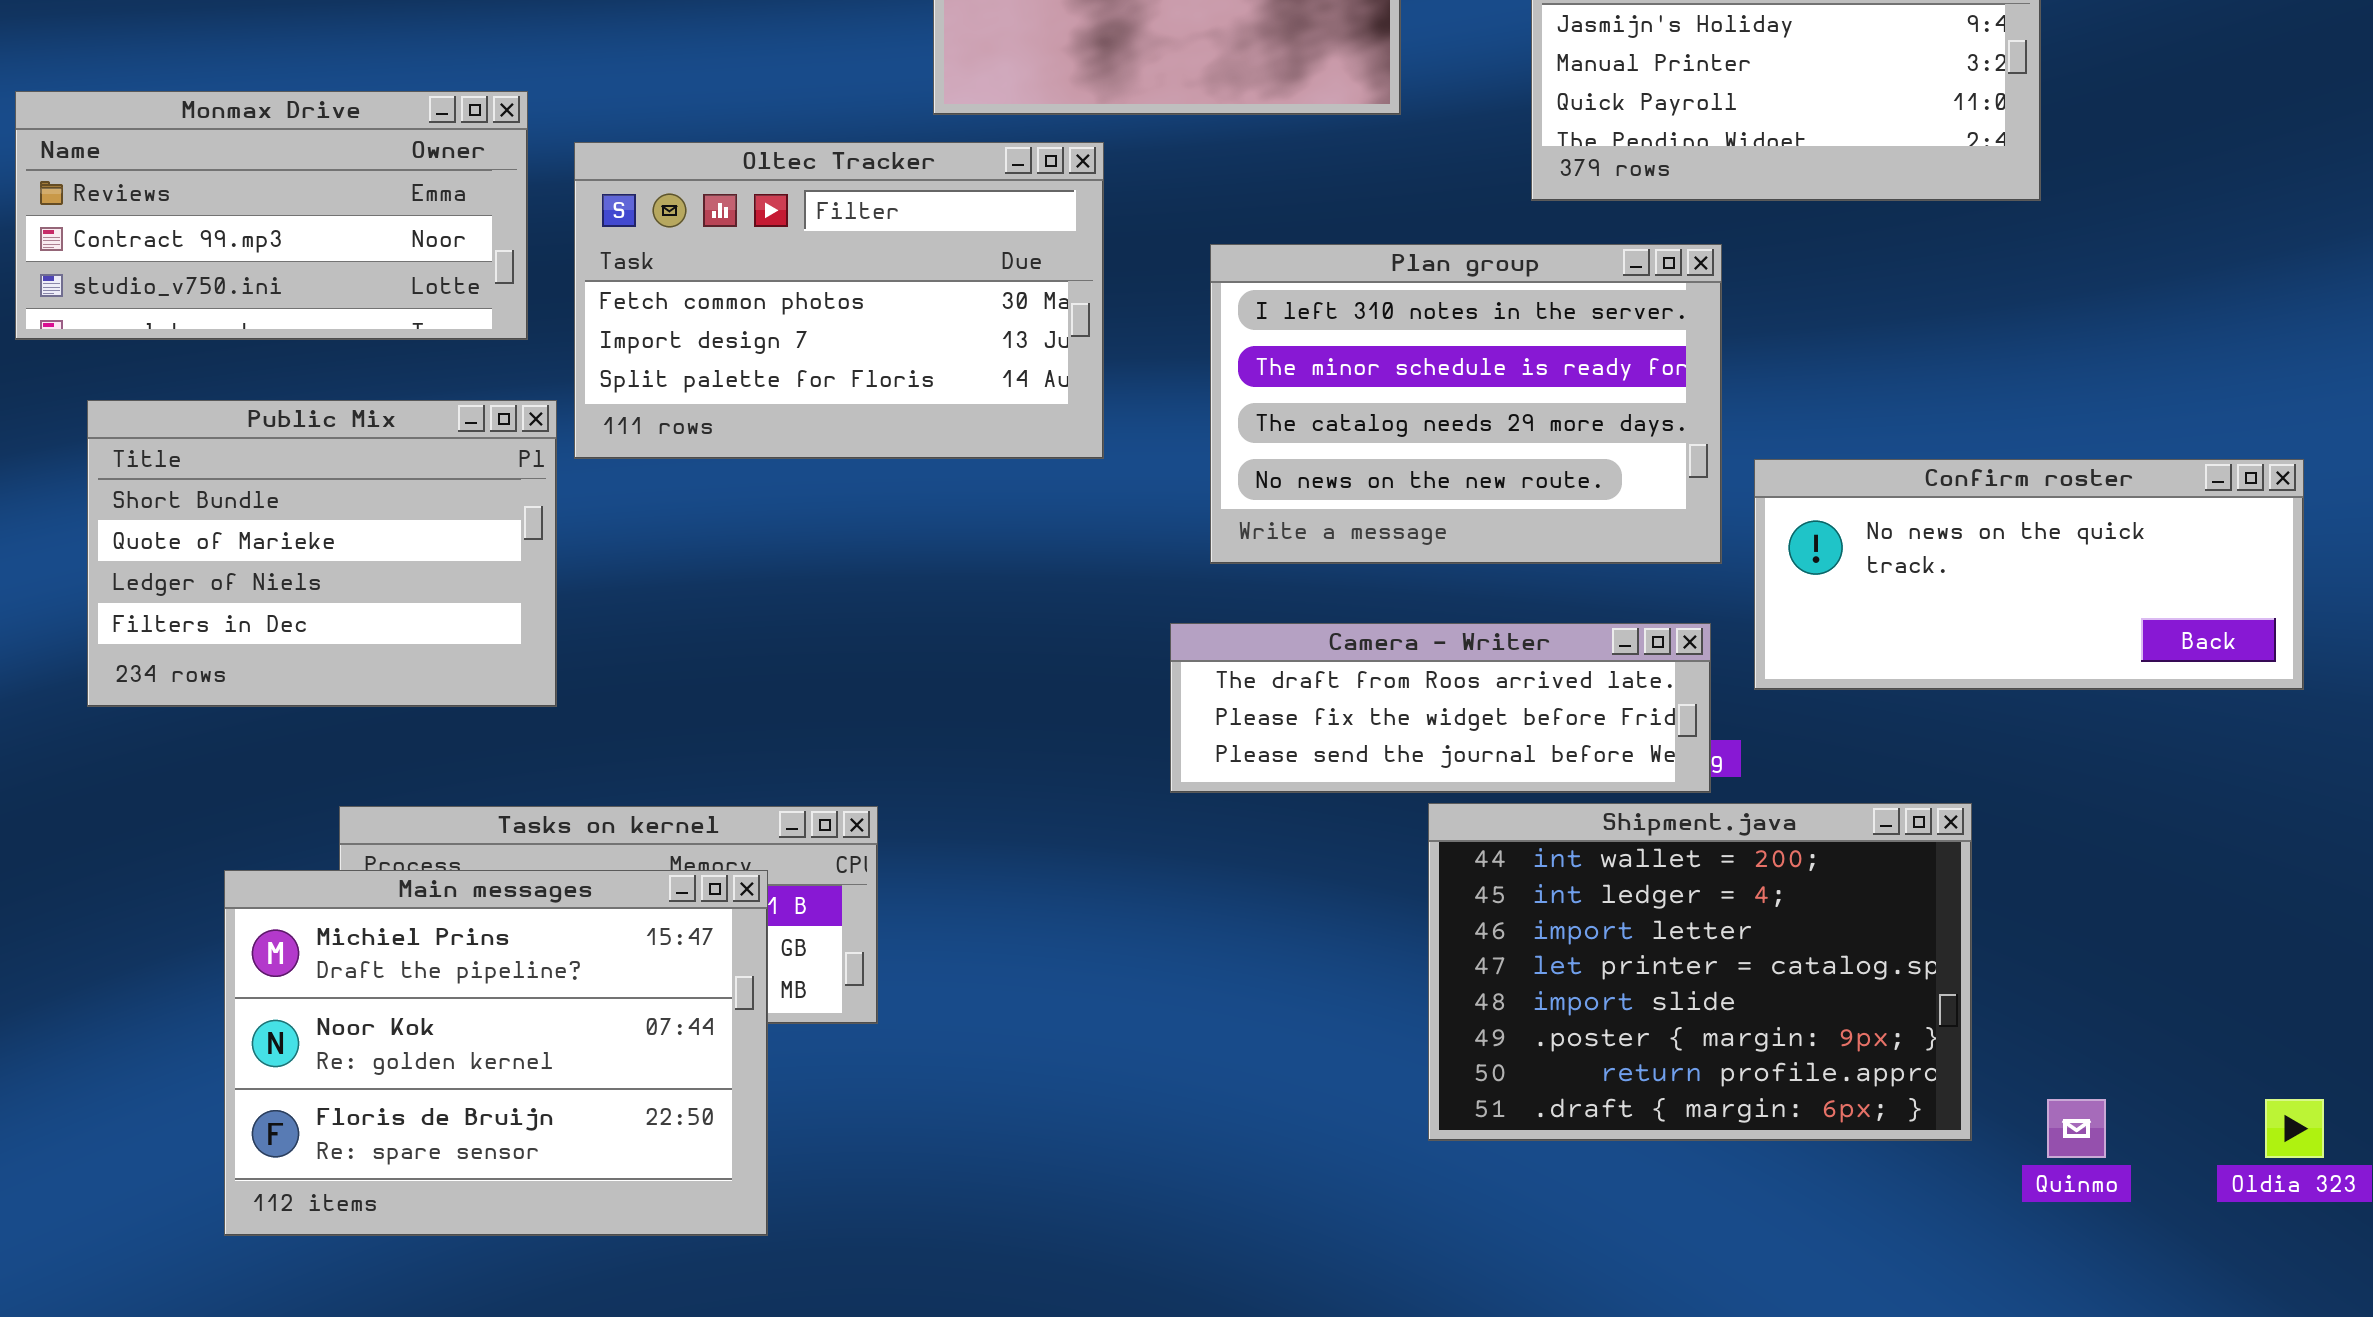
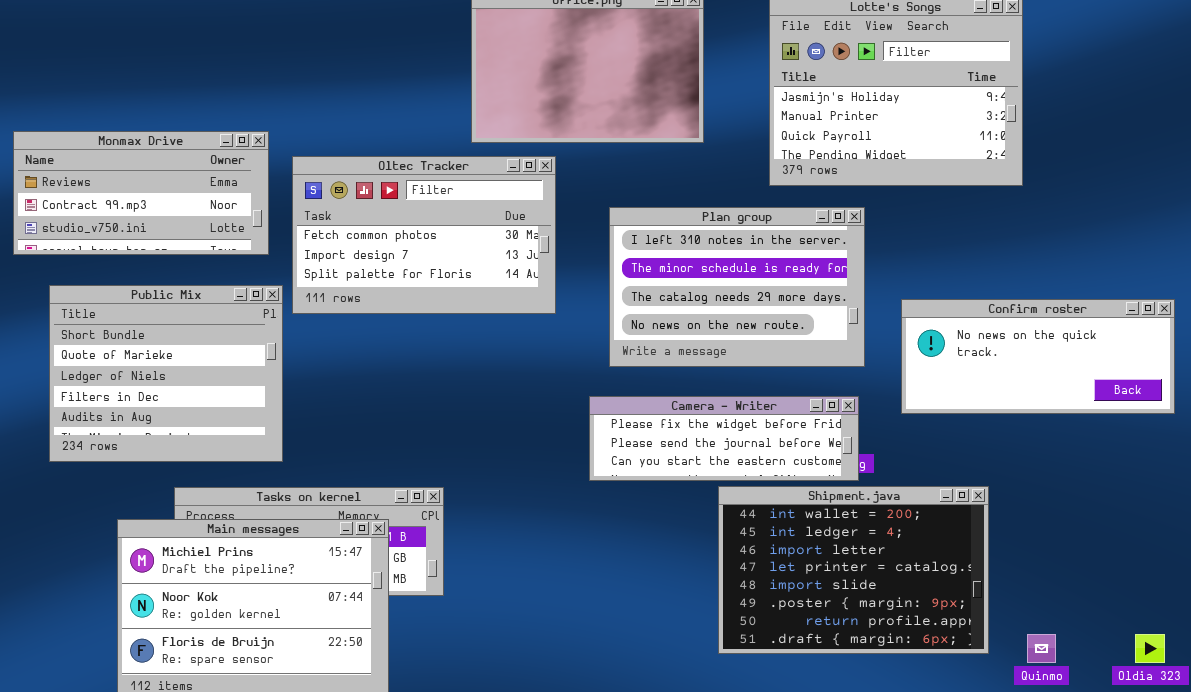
Public Mix: [87,400,557,707] -> [49,285,283,462], resized
Confirm roster: [1754,459,2304,690] -> [901,299,1175,414], moved
Camera - Writer: [1170,623,1711,793] -> [589,396,859,481], scrolled down 1 row

